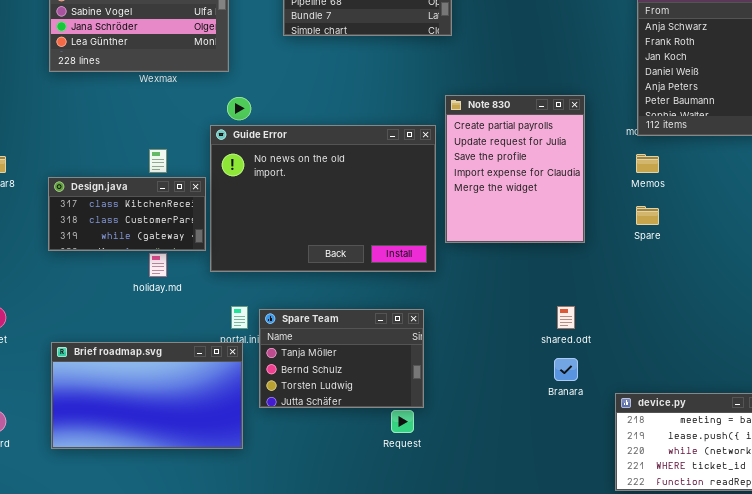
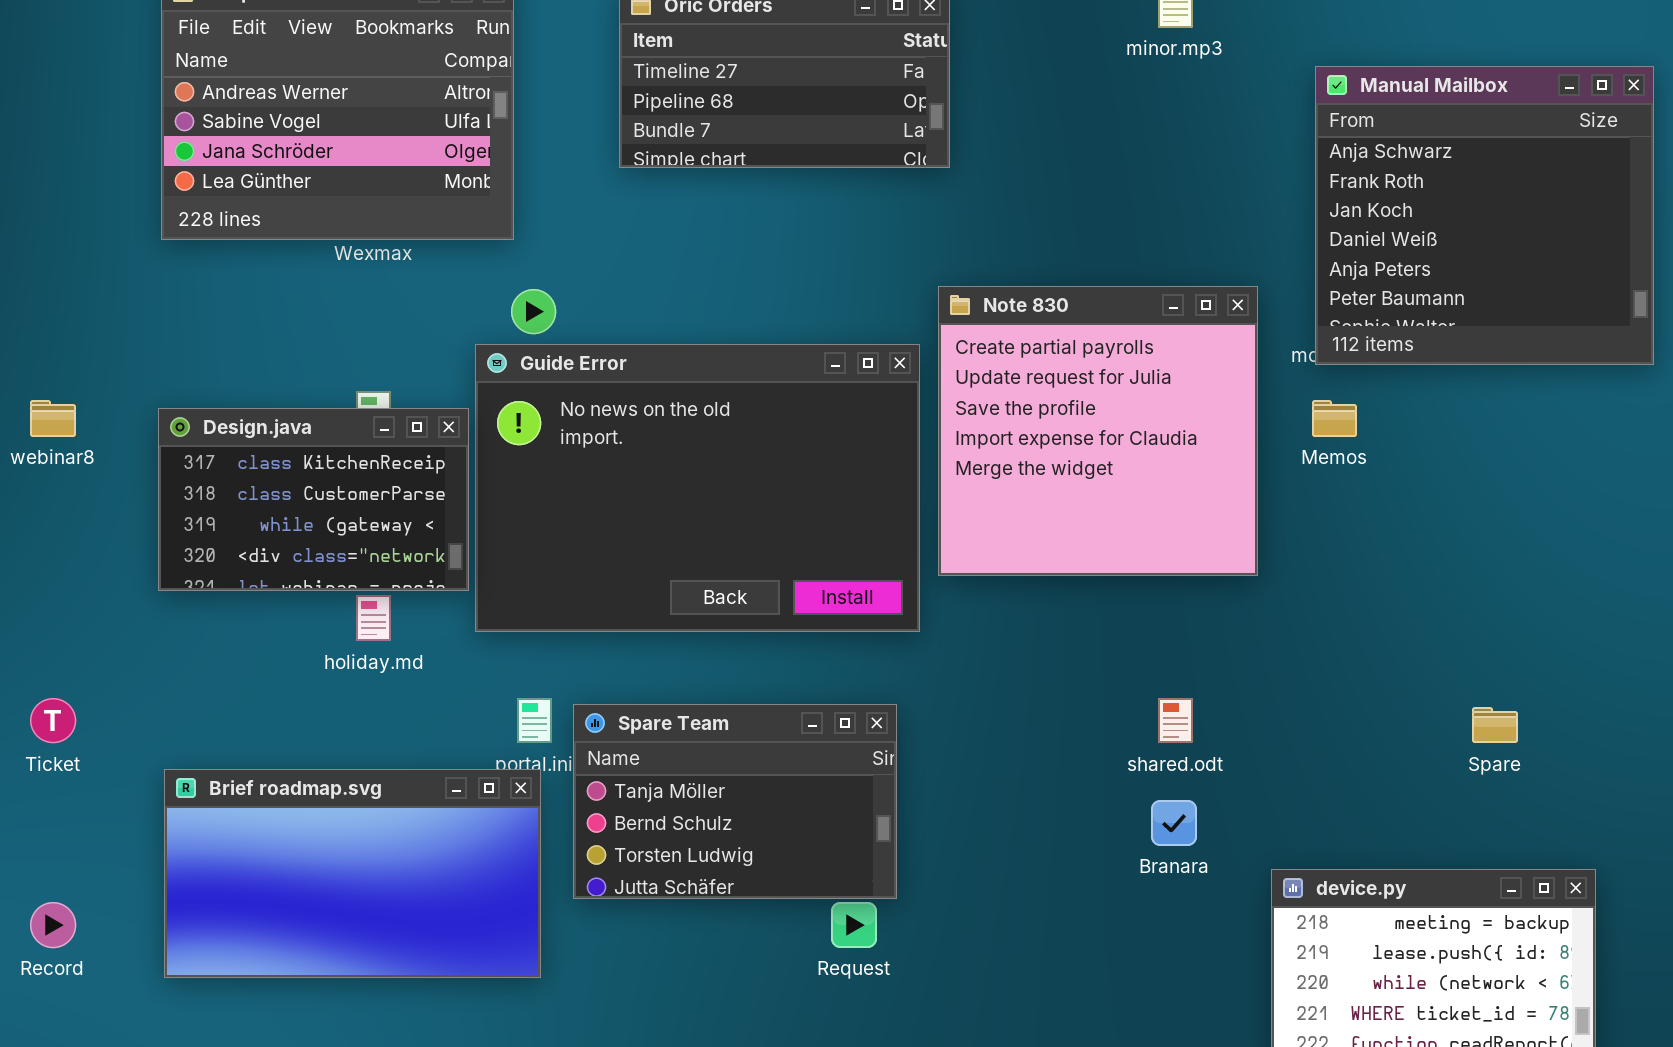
Note 830: [445,95,585,243] -> [938,286,1258,576], resized
Design.java: [48,177,206,251] -> [158,408,469,591], resized
Spare: [636,206,659,225] -> [1472,707,1518,743], moved

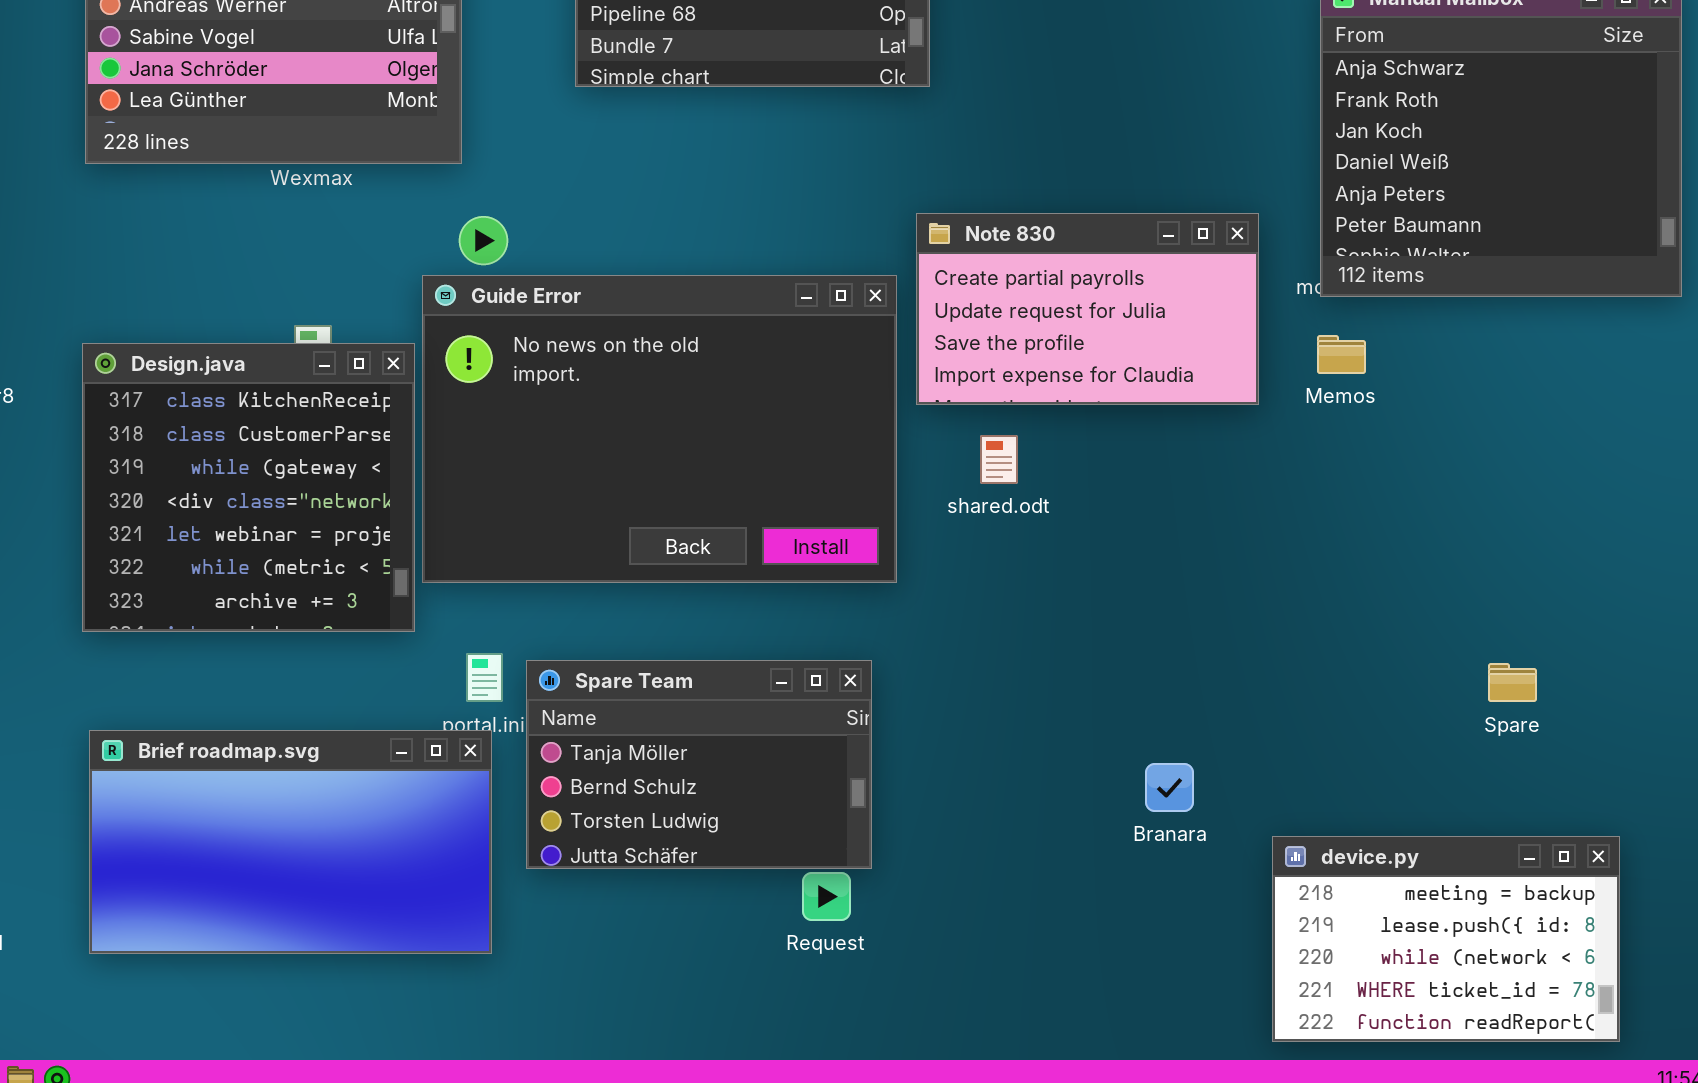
Note 830: [938,286,1258,576] -> [916,213,1259,405], resized
Design.java: [158,408,469,591] -> [82,343,415,632], resized
shared.odt: [1158,698,1193,743] -> [980,435,1018,484], moved

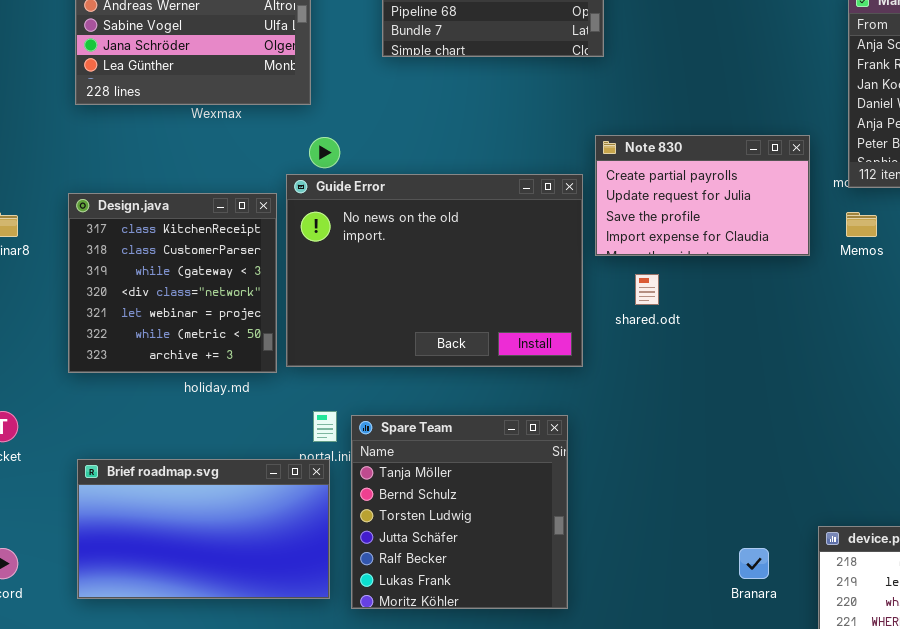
Design.java: [82,343,415,632] -> [68,193,277,373], moved
Spare Team: [526,660,872,869] -> [351,415,568,609], resized
Branara: [1145,763,1194,812] -> [739,548,769,579], moved

